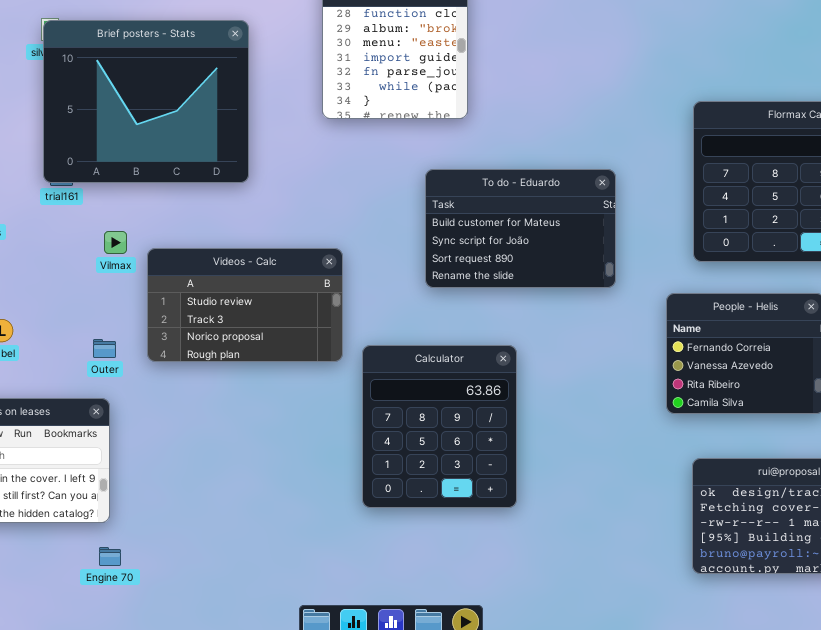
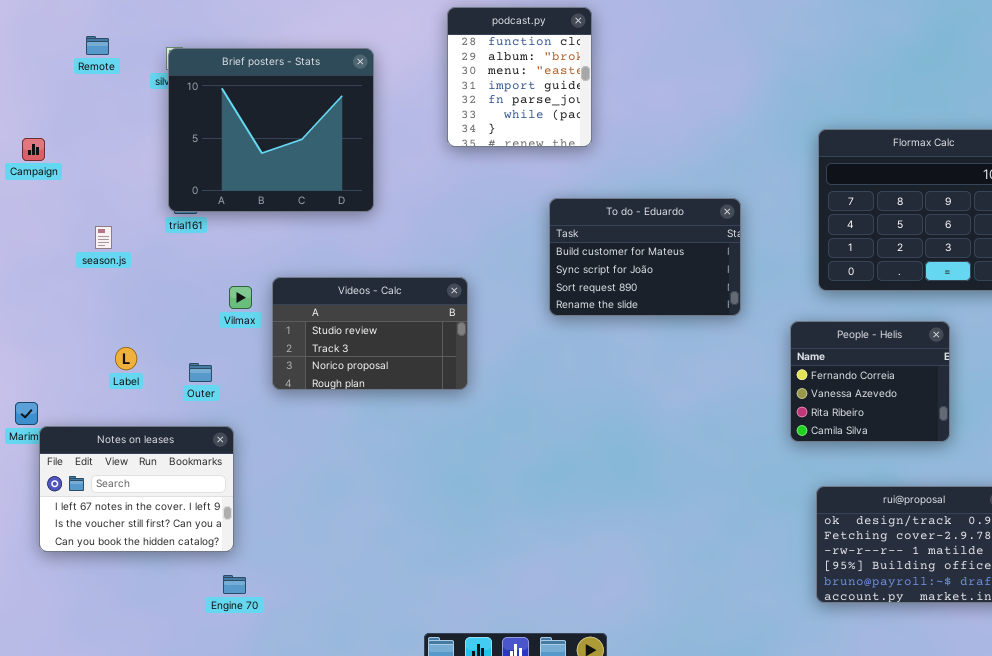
Vilmax: [104,231,127,254] -> [229,286,252,309], moved
Outer: [93,339,116,358] -> [189,363,212,382], moved
Calculator: [362,345,517,508] -> none, closed

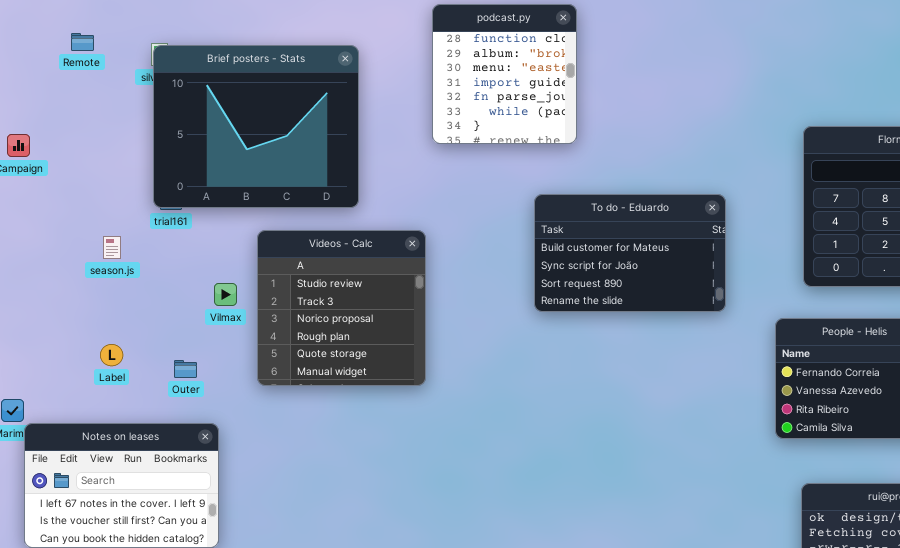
season.js: [95,226,112,249] -> [103,236,121,259], moved
Videos - Calc: [272,277,468,390] -> [257,230,426,386], resized

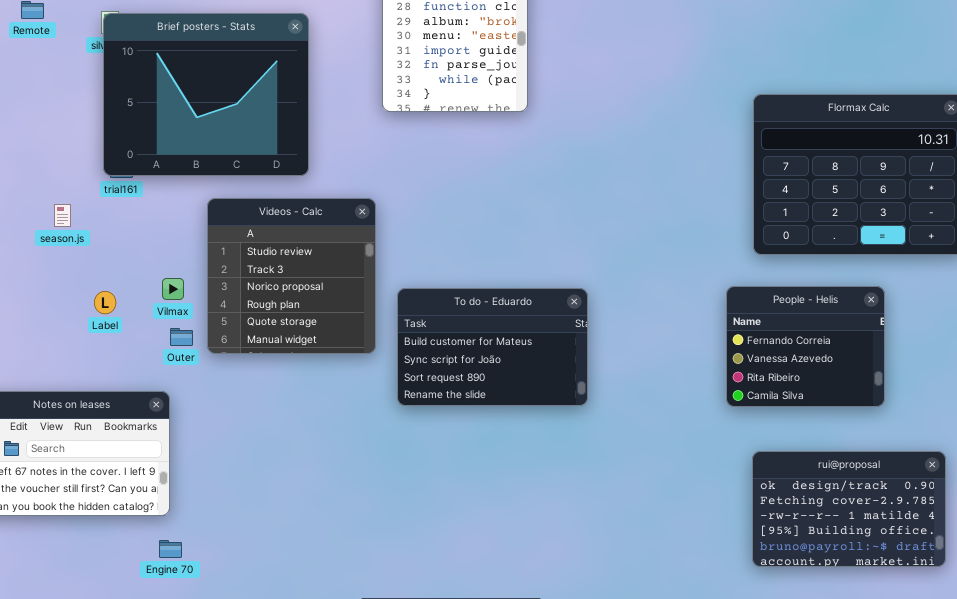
To do - Eduardo: [534,194,726,312] -> [397,288,588,406], moved
Vilmax: [214,283,237,306] -> [162,278,184,300], moved
Label: [100,344,123,366] -> [94,291,116,314], moved
Outer: [174,360,197,378] -> [170,328,193,346], moved

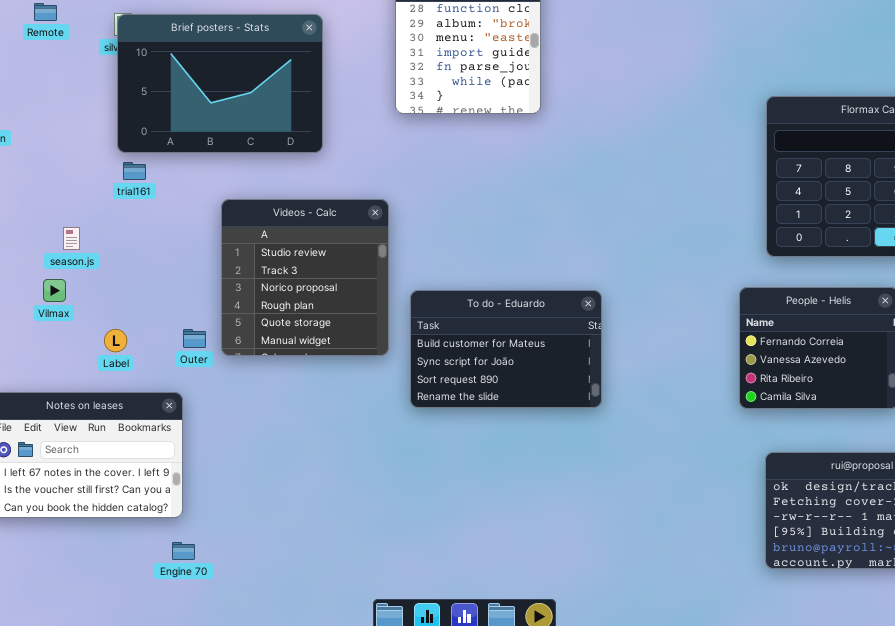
Brief posters - Stats: [103,13,309,176] -> [117,14,323,153], resized
season.js: [54,204,71,227] -> [63,227,80,250], moved
Vilmax: [162,278,184,300] -> [43,279,66,302], moved
Label: [94,291,116,314] -> [104,329,127,352], moved

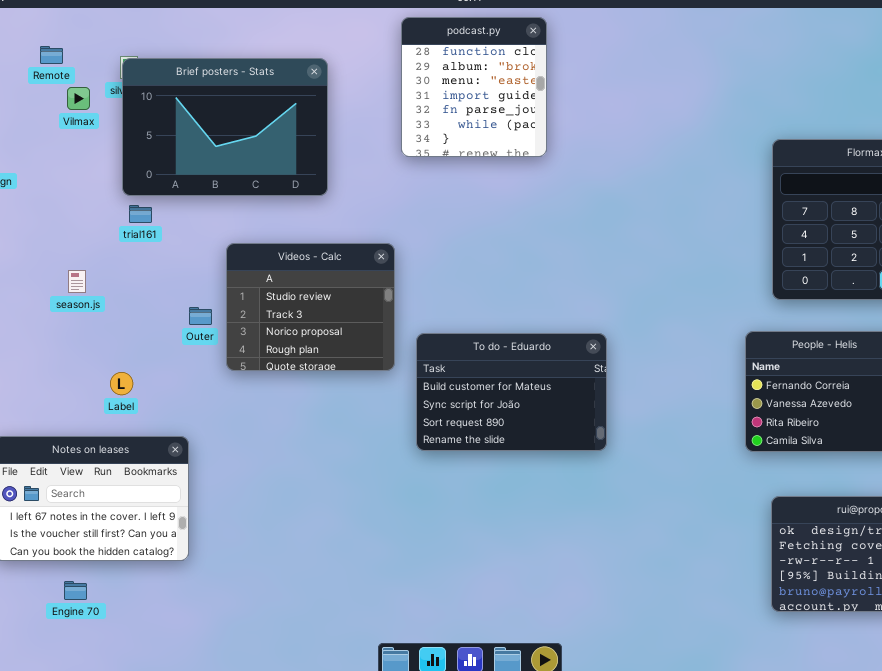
Videos - Calc: [221,199,389,356] -> [226,243,395,371], resized
Vilmax: [43,279,66,302] -> [67,87,90,110], moved
Outer: [183,329,206,348] -> [189,307,212,325], moved
Engine 70: [172,542,195,560] -> [64,581,87,600], moved

